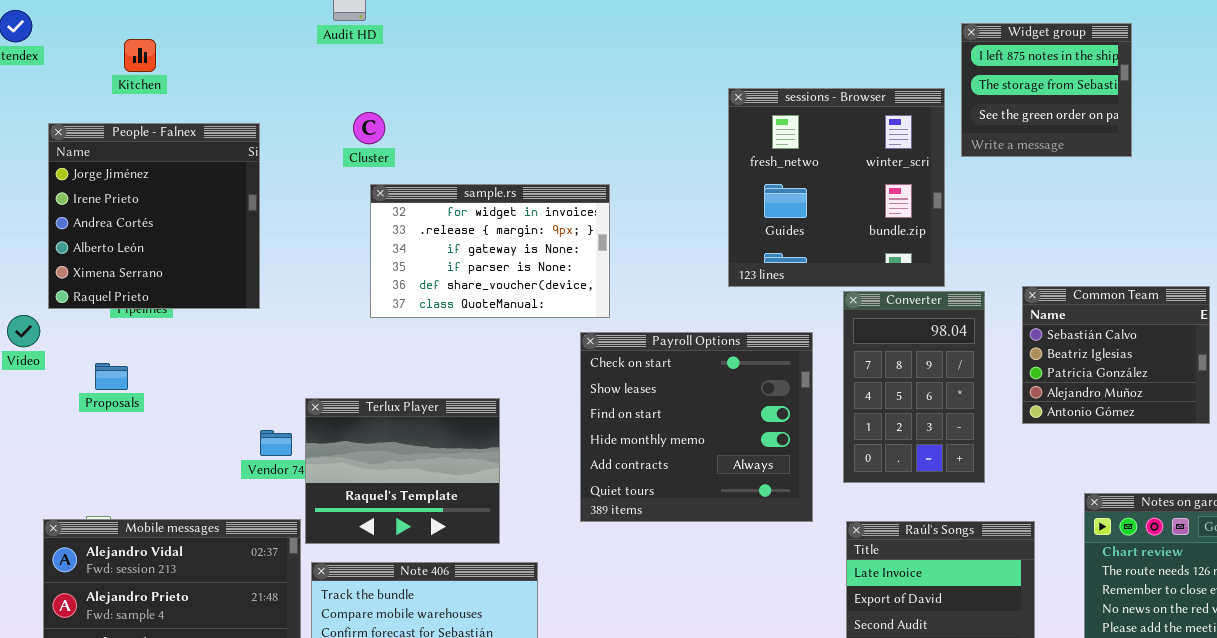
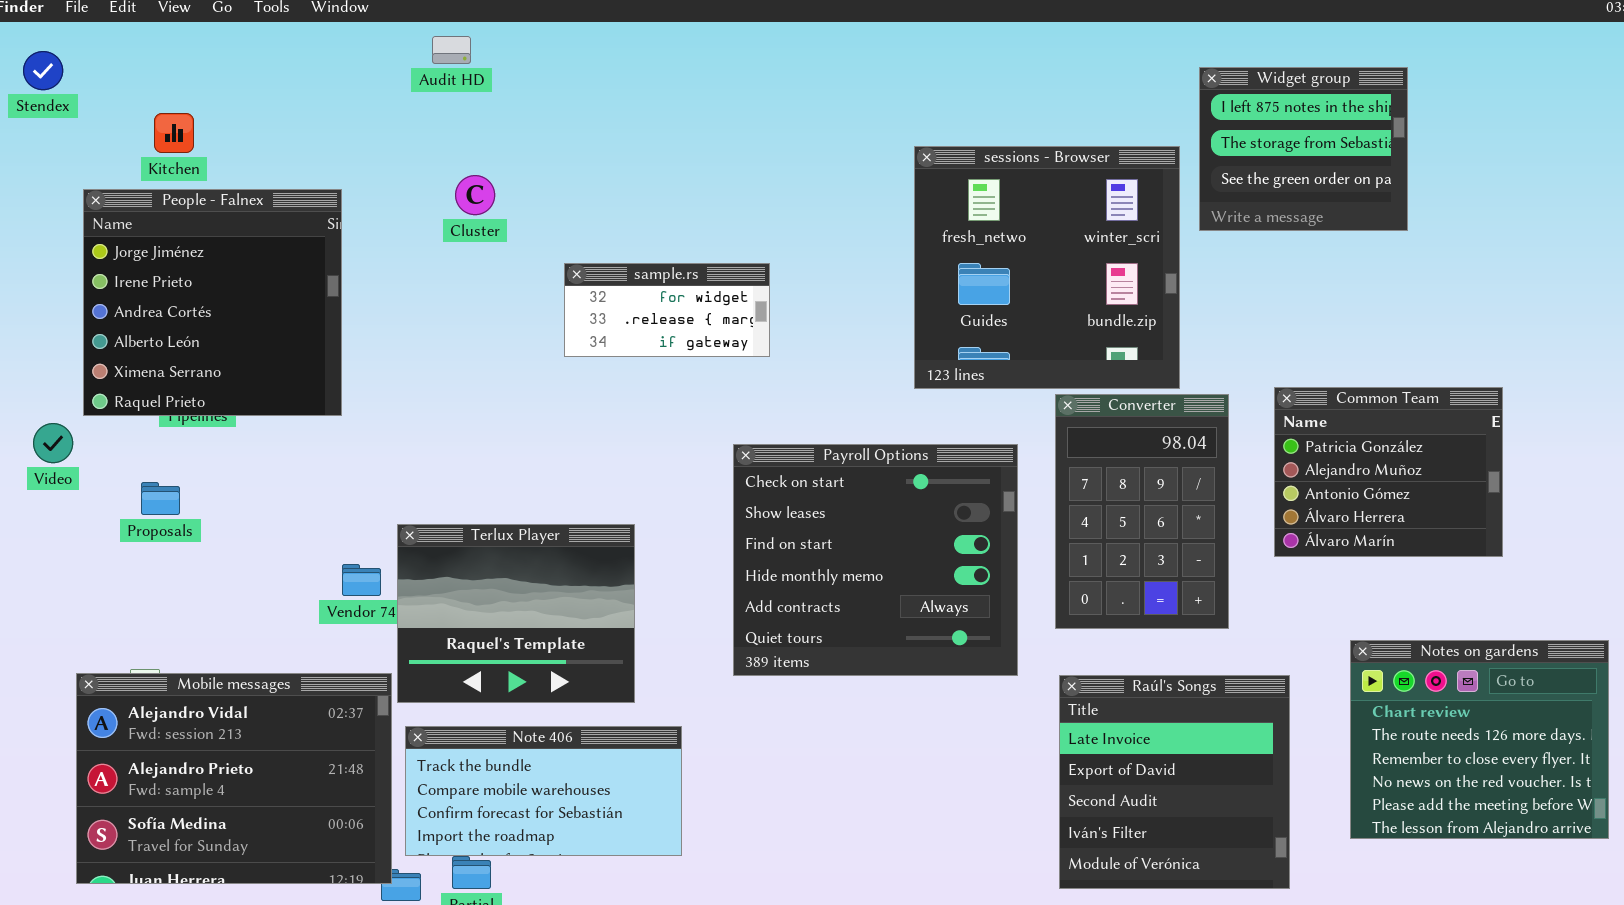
Kitchen: [124,39,156,72] -> [154,113,194,153], moved
sample.rs: [370,184,610,318] -> [564,263,770,357], resized
Common Team: [1022,286,1210,424] -> [1274,387,1503,557], scrolled down 2 rows

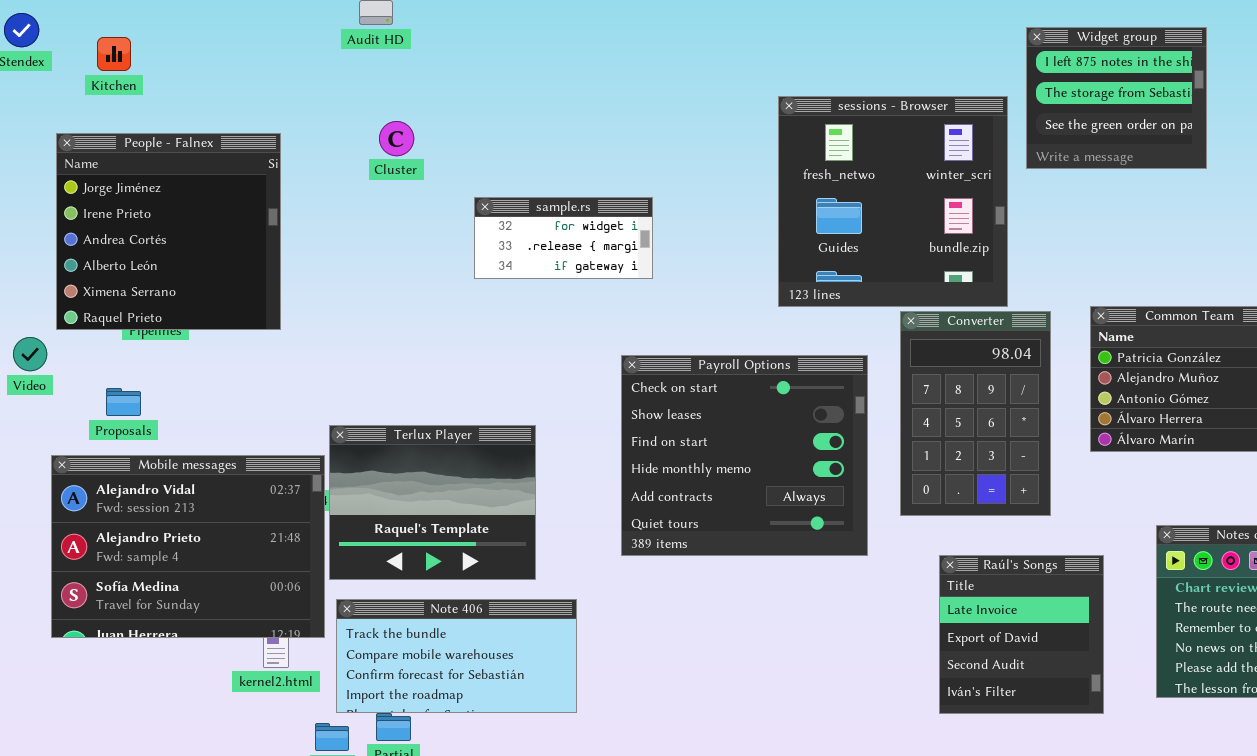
Kitchen: [154,113,194,153] -> [97,37,131,71], moved
Mobile messages: [76,673,392,884] -> [51,455,325,638], moved
Raúl's Songs: [1059,675,1290,889] -> [939,555,1104,714], resized

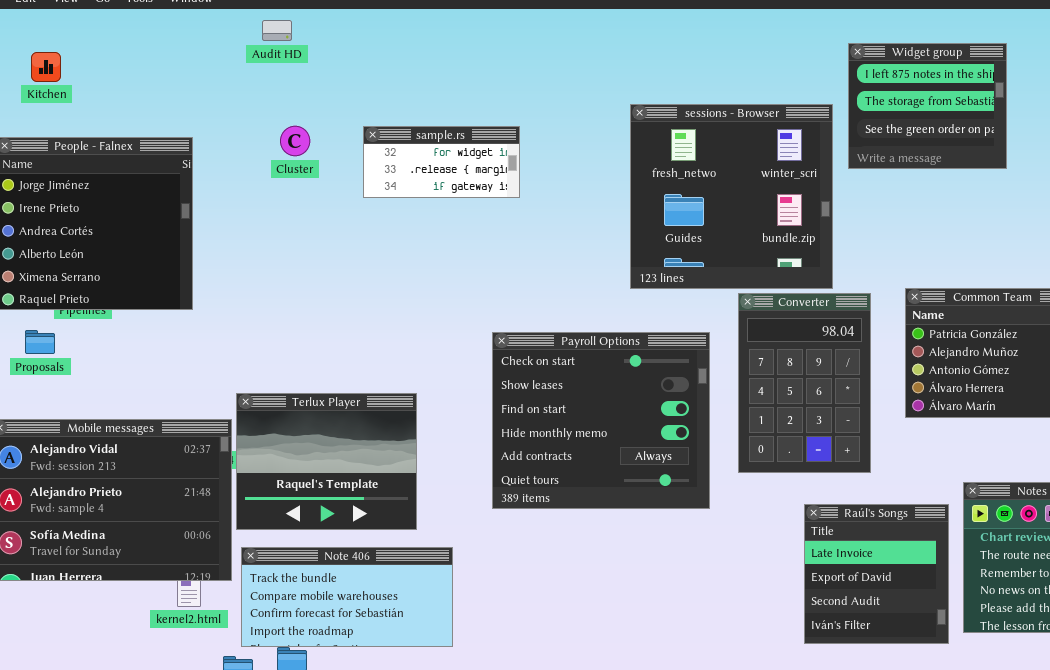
sample.rs: [474,197,653,279] -> [363,126,520,198], moved
Proposals: [106,388,141,416] -> [25,330,55,354], moved
Raúl's Songs: [939,555,1104,714] -> [804,504,949,644], moved

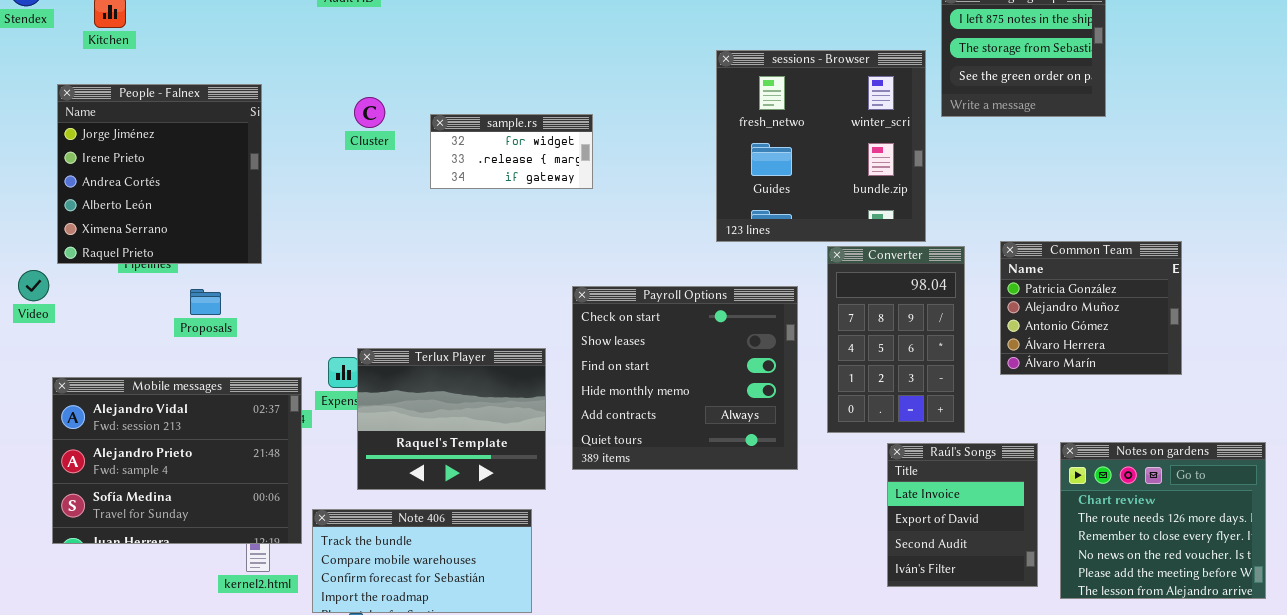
Cluster: [280,126,310,156] -> [354,97,385,128], moved
sample.rs: [363,126,520,198] -> [430,114,593,189], moved
Proposals: [25,330,55,354] -> [190,289,221,315], moved
Terlux Player: [236,393,417,530] -> [357,348,546,490], moved
Raúl's Songs: [804,504,949,644] -> [887,443,1038,587], moved

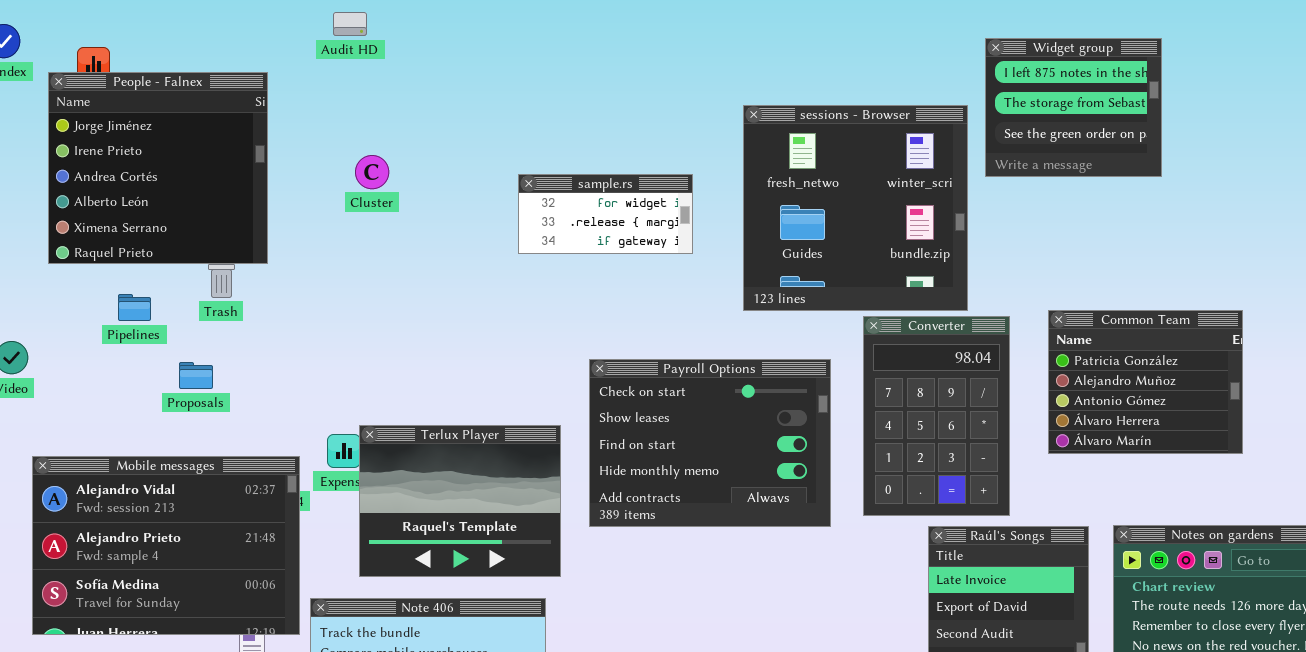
People - Falnex: [57,84,262,264] -> [48,72,268,264], moved
sample.rs: [430,114,593,189] -> [518,174,693,254], moved
Payroll Options: [572,286,798,470] -> [589,359,831,527], resized

